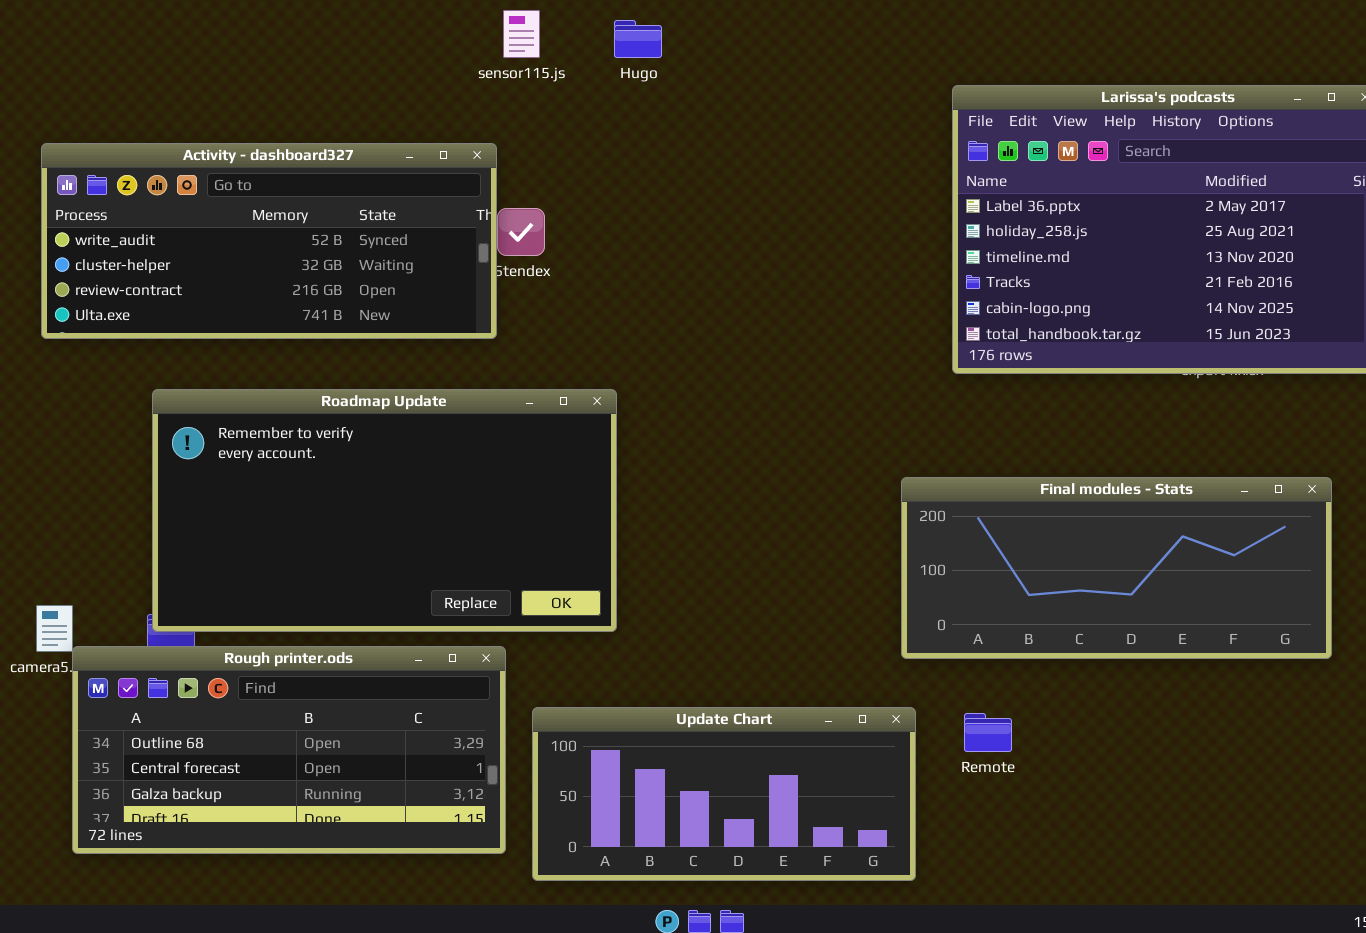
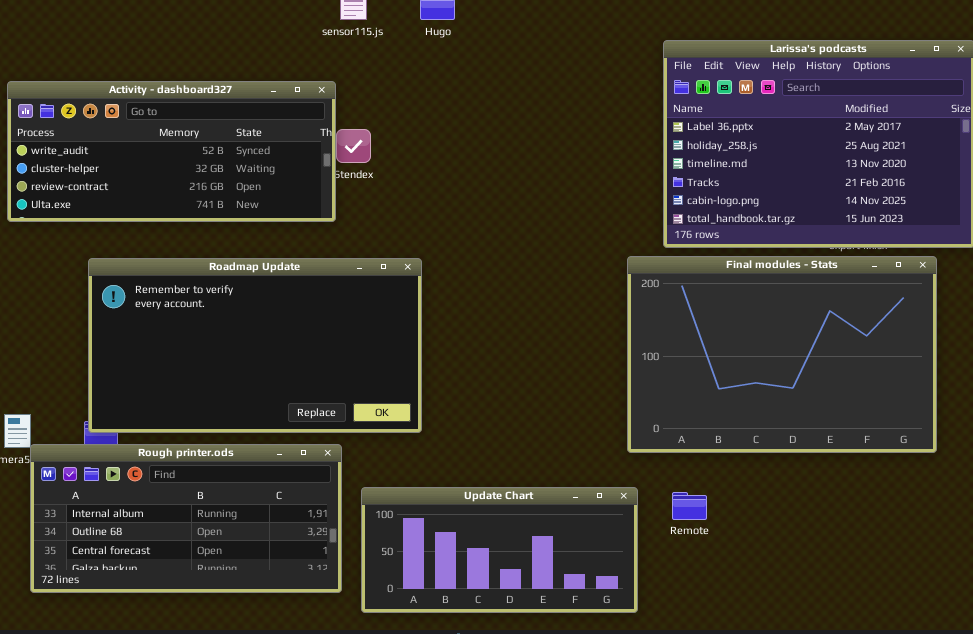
Final modules - Stats: [901,477,1332,659] -> [627,256,937,453], resized
Rough printer.ods: [72,646,506,854] -> [30,444,342,593], scrolled up 1 row

